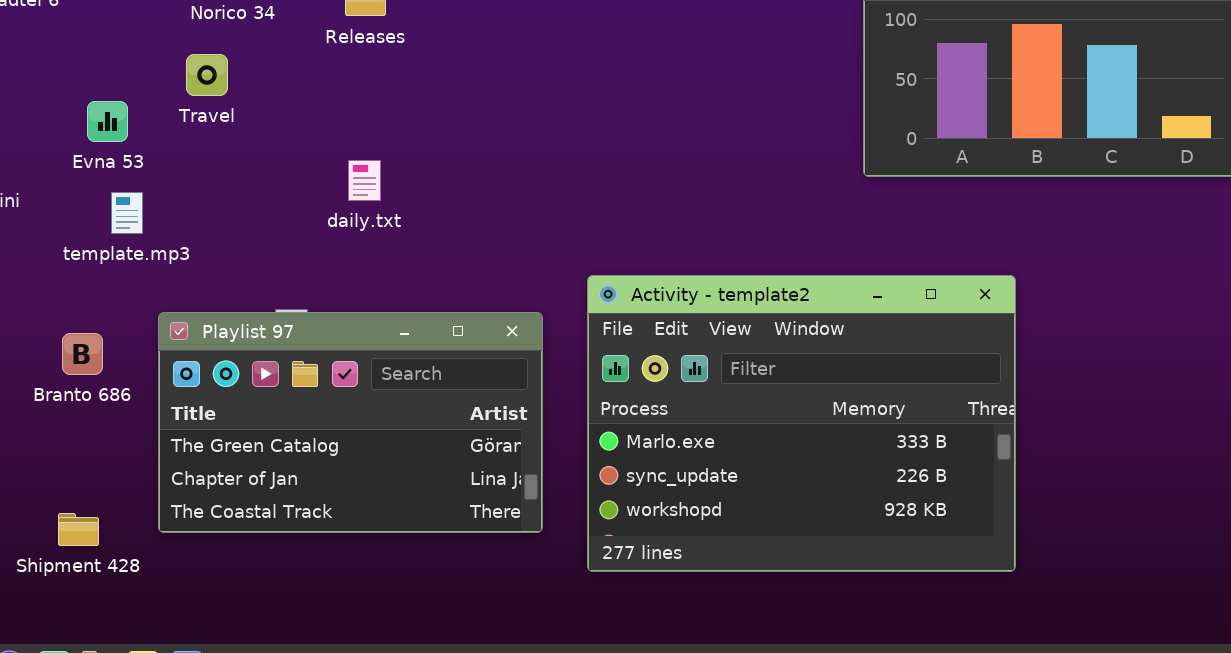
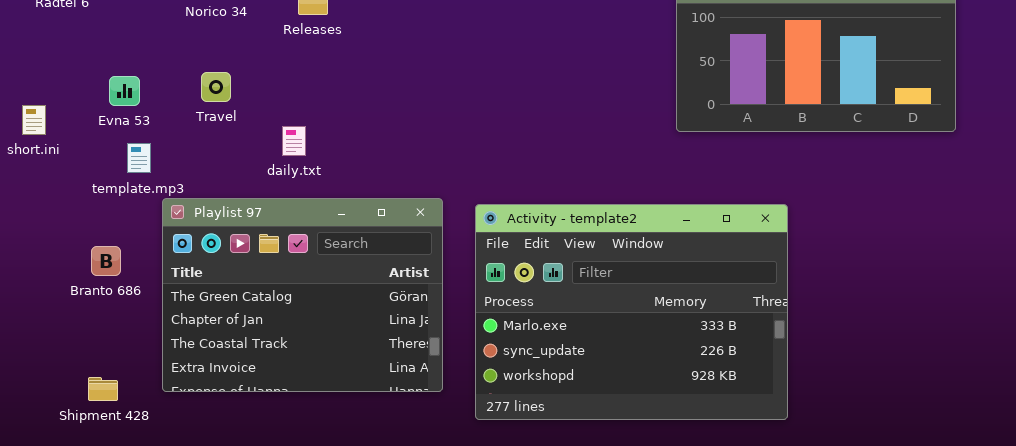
Travel: [186,54,228,96] -> [201,72,231,102], moved
daily.txt: [348,160,381,201] -> [282,126,306,156], moved
Playlist 97: [158,312,543,533] -> [162,198,443,392], resized

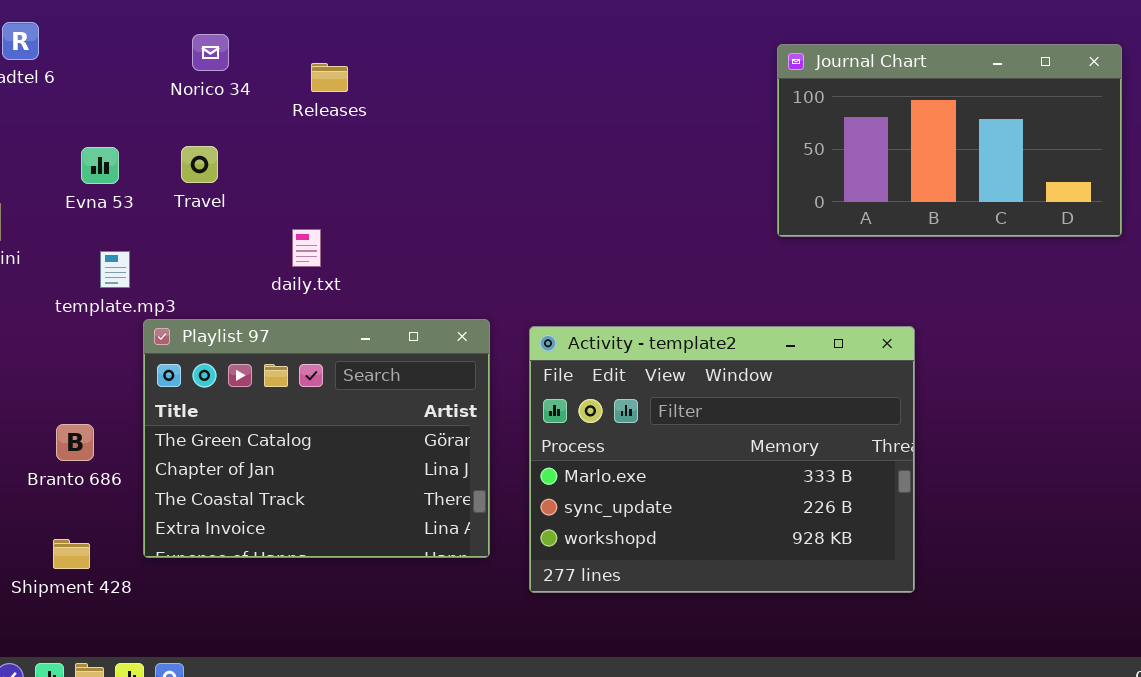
Travel: [201,72,231,102] -> [181,146,218,183], moved
Evna 53: [109,76,140,106] -> [81,147,119,184], moved
Branto 686: [91,246,121,276] -> [56,424,94,461], moved

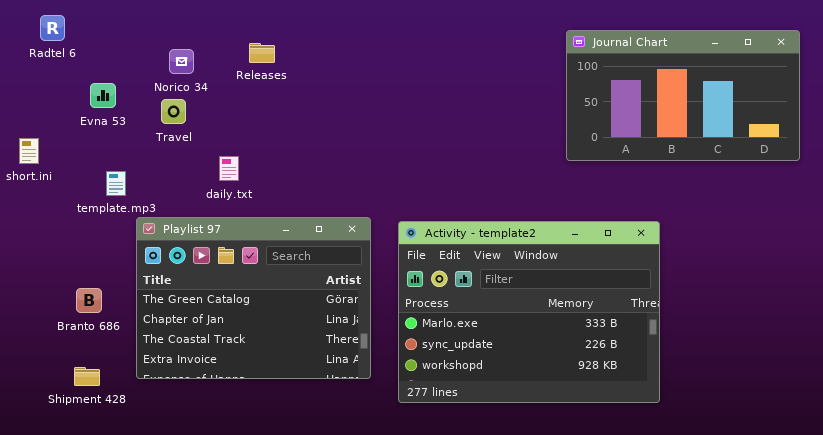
Norico 34: [192,34,229,71] -> [169,49,194,74], moved
Evna 53: [81,147,119,184] -> [90,83,116,108], moved
daily.txt: [292,229,321,267] -> [219,156,239,181], moved

